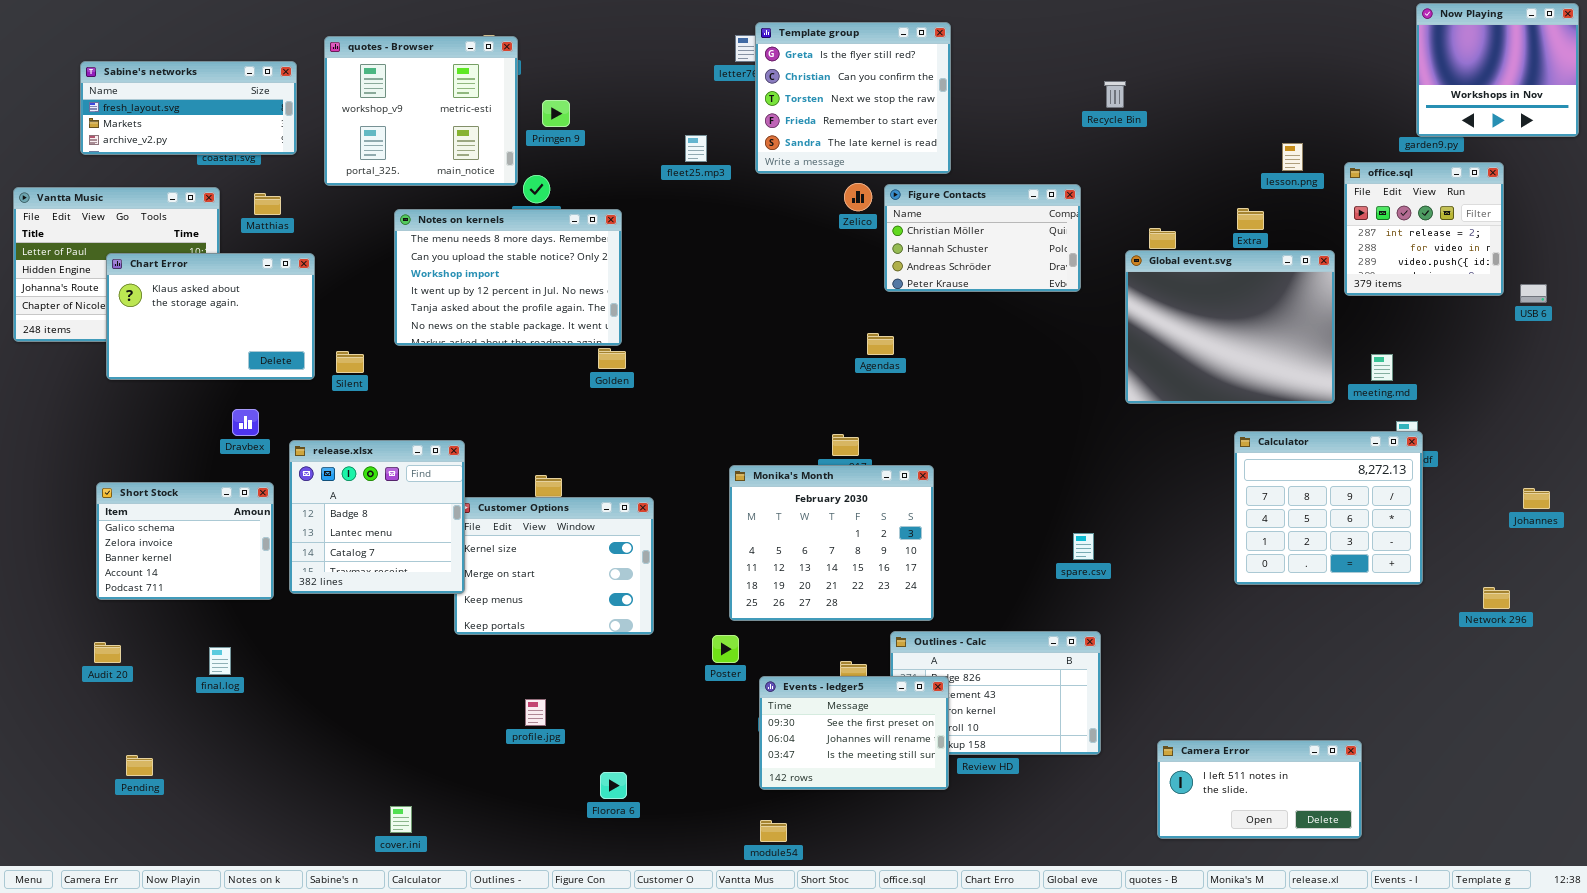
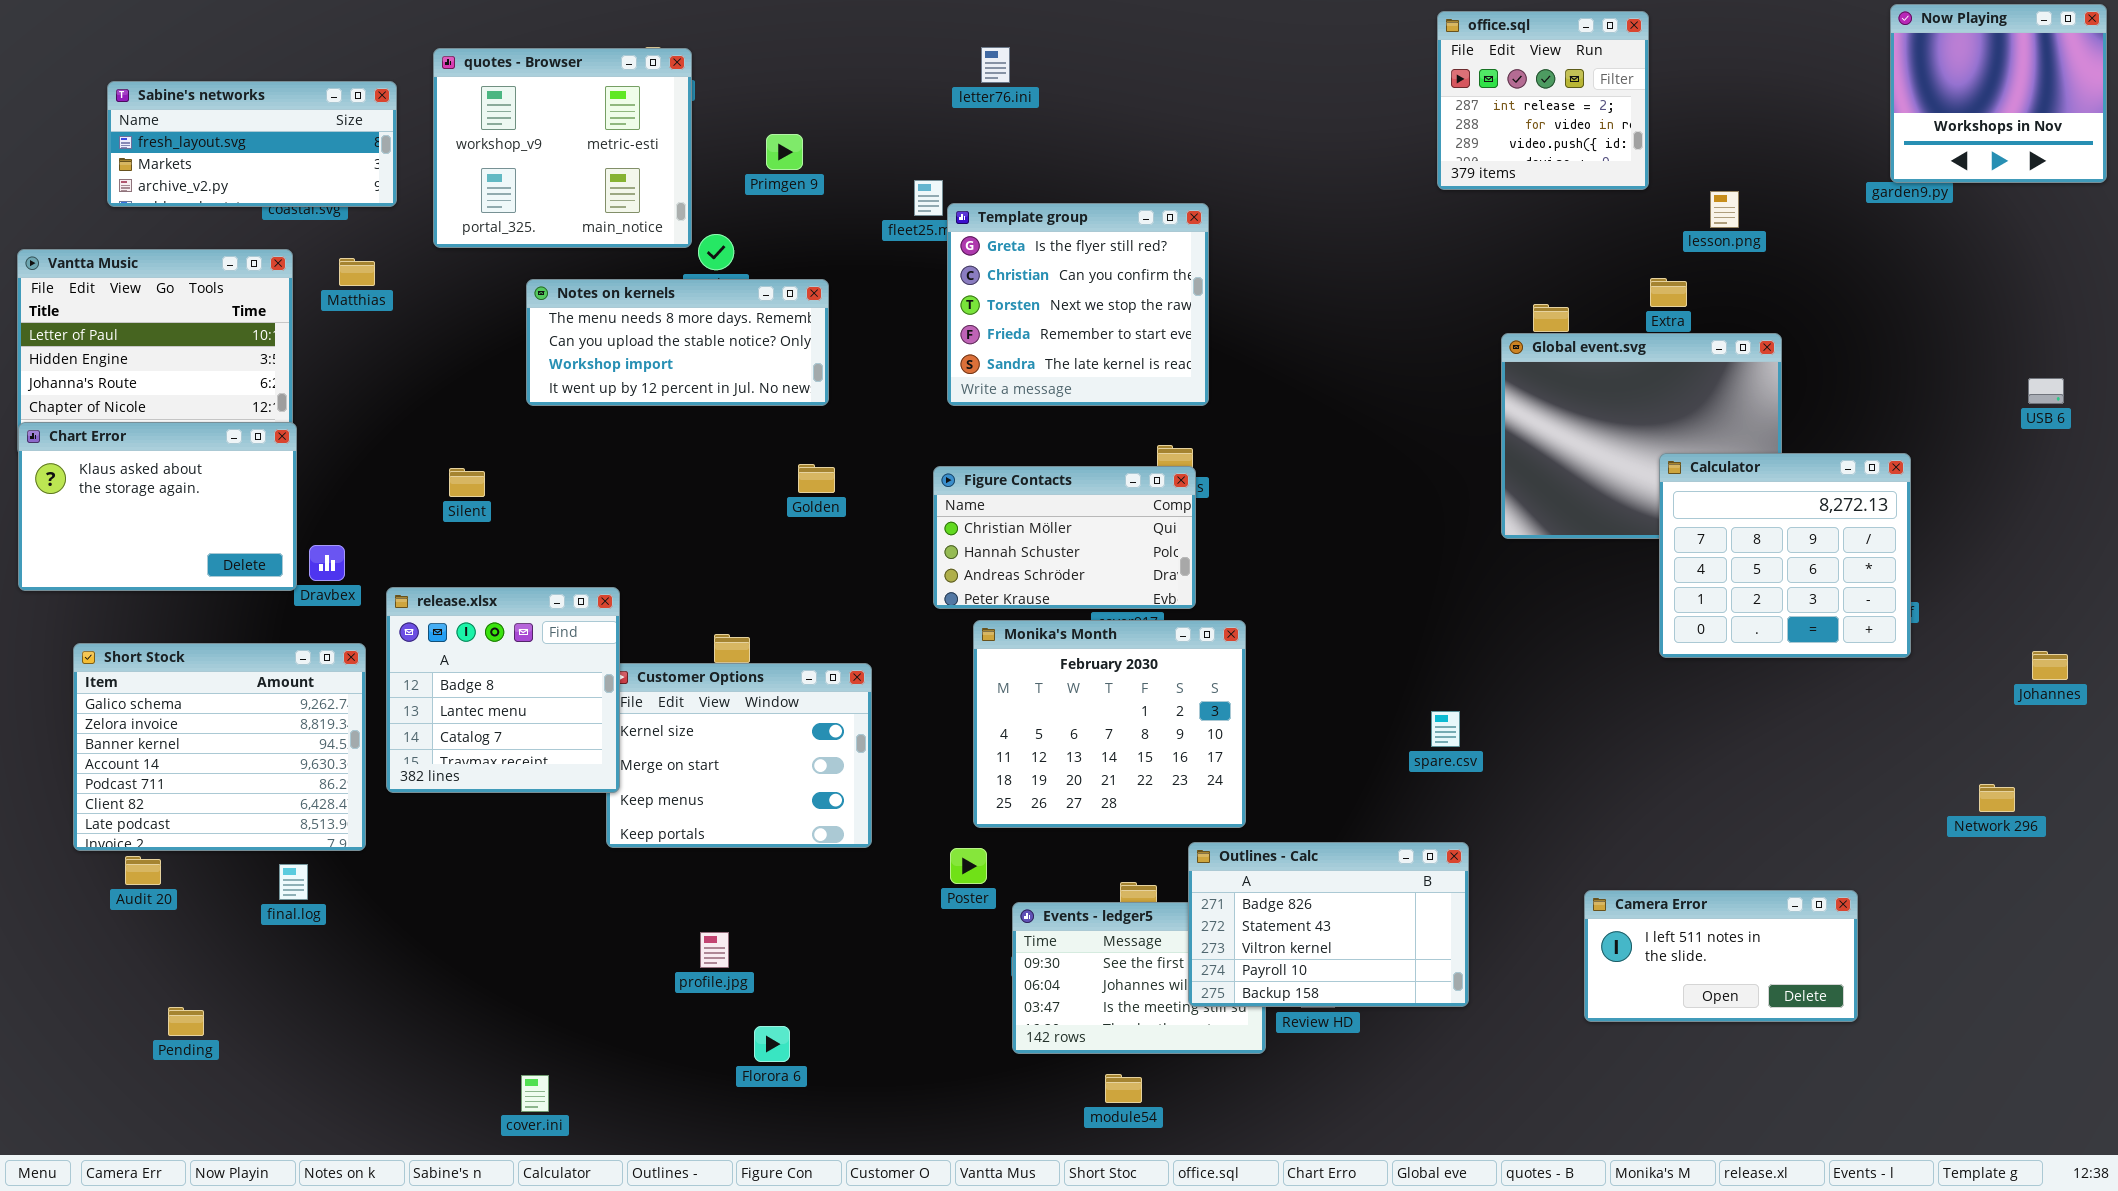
Template group: [755,22,951,174] -> [947,203,1209,406], moved
Primgen 9: [542,100,570,127] -> [766,134,803,170], moved
office.sql: [1344,162,1504,296] -> [1437,11,1649,190], moved
Figure Contacts: [884,184,1081,292] -> [933,466,1196,609], moved
Notes on kernels: [394,209,622,346] -> [526,279,829,406], resized
Chart Error: [106,253,315,380] -> [18,422,297,591], moved
Calculator: [1234,431,1423,585] -> [1659,453,1911,658], moved
Short Stock: [96,482,274,600] -> [73,643,366,851], resized
Outlines - Calc: [890,631,1101,755] -> [1188,842,1469,1007], raised
Camera Error: [1157,740,1362,839] -> [1584,890,1858,1022], moved
Florora 6: [600,772,627,799] -> [754,1026,790,1062], moved
module54: [760,820,787,842] -> [1105,1074,1142,1103], moved

